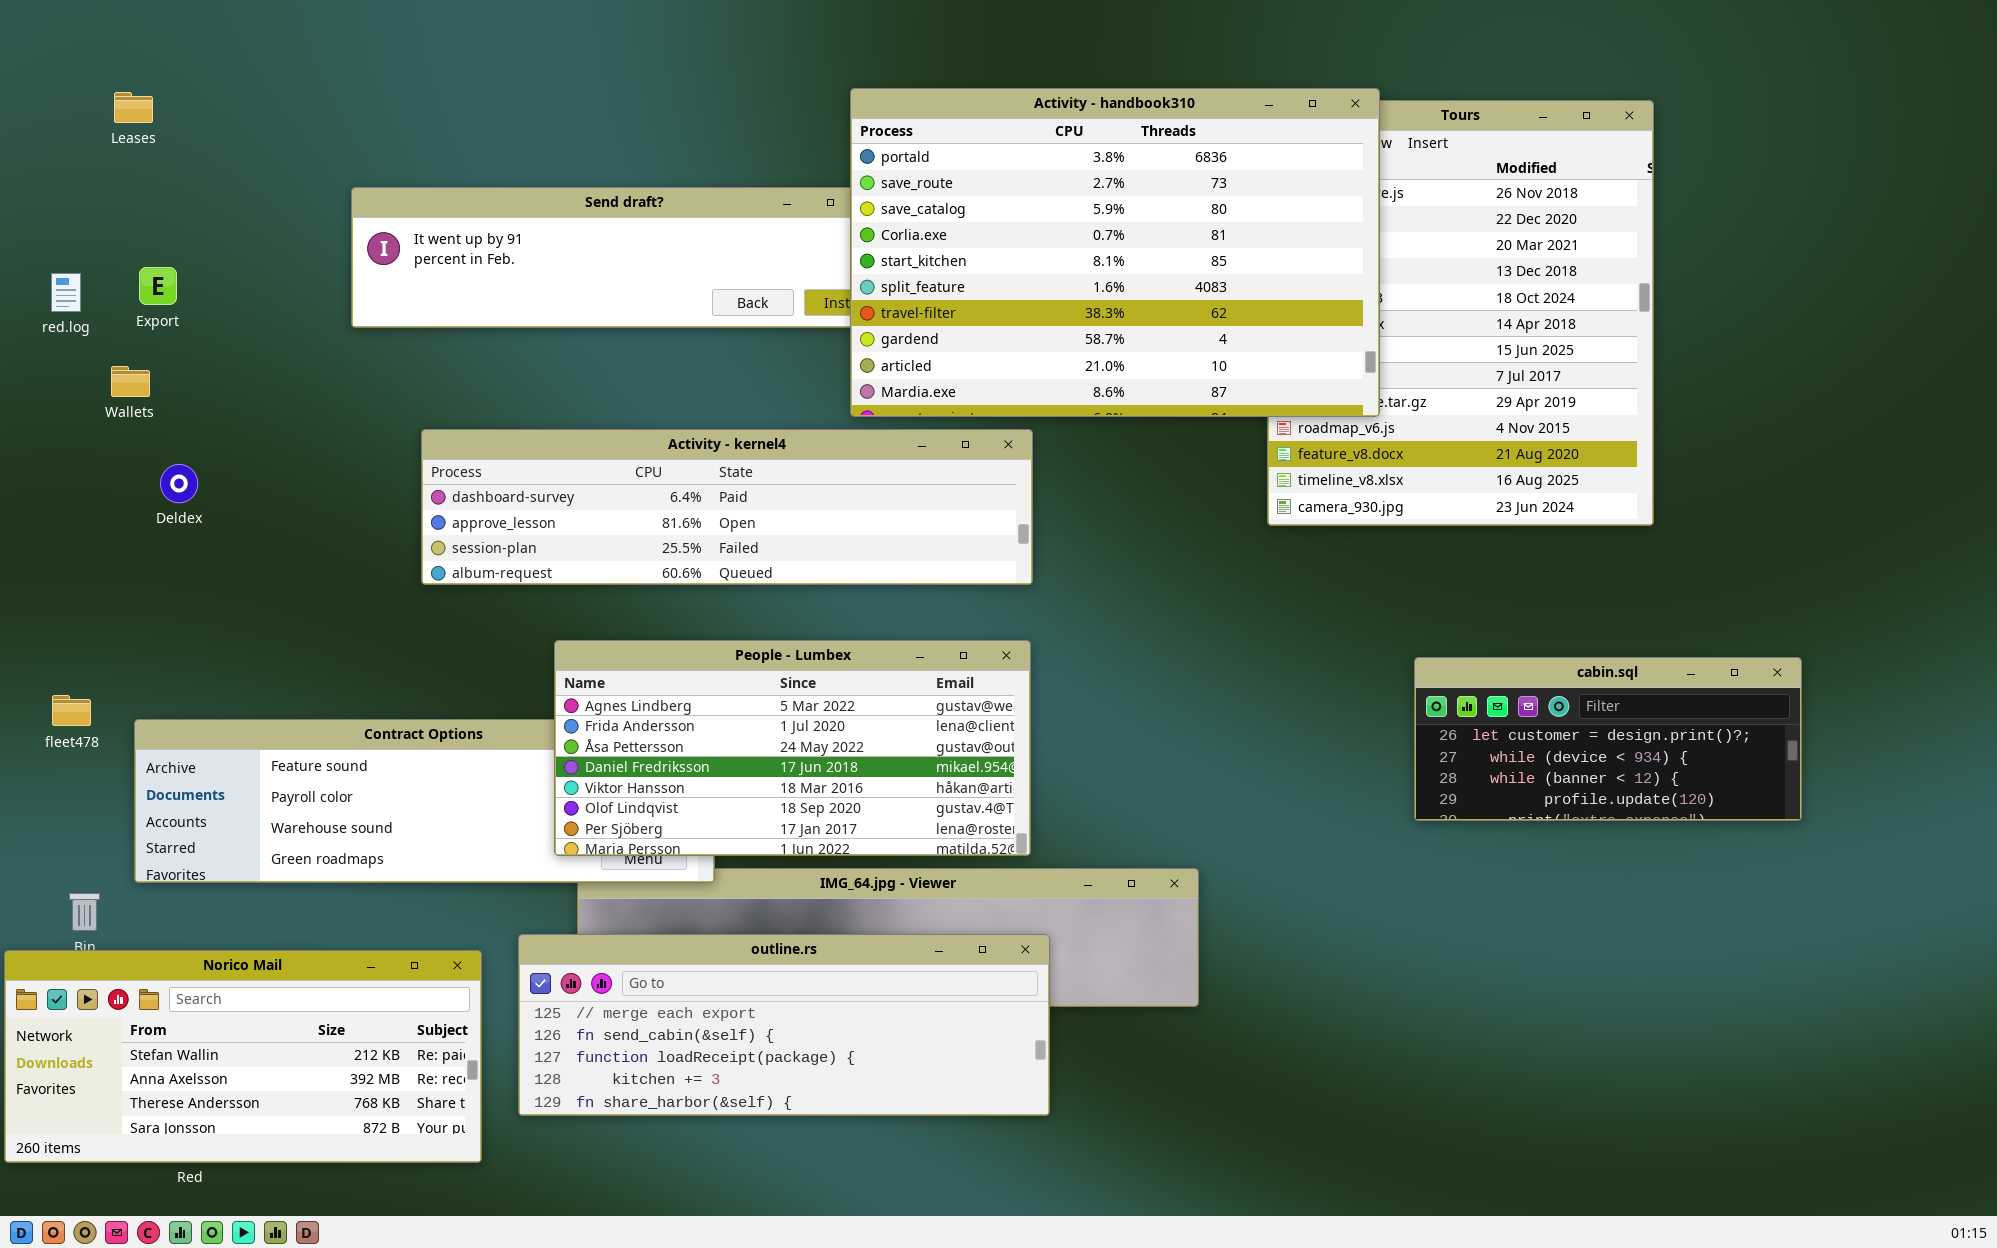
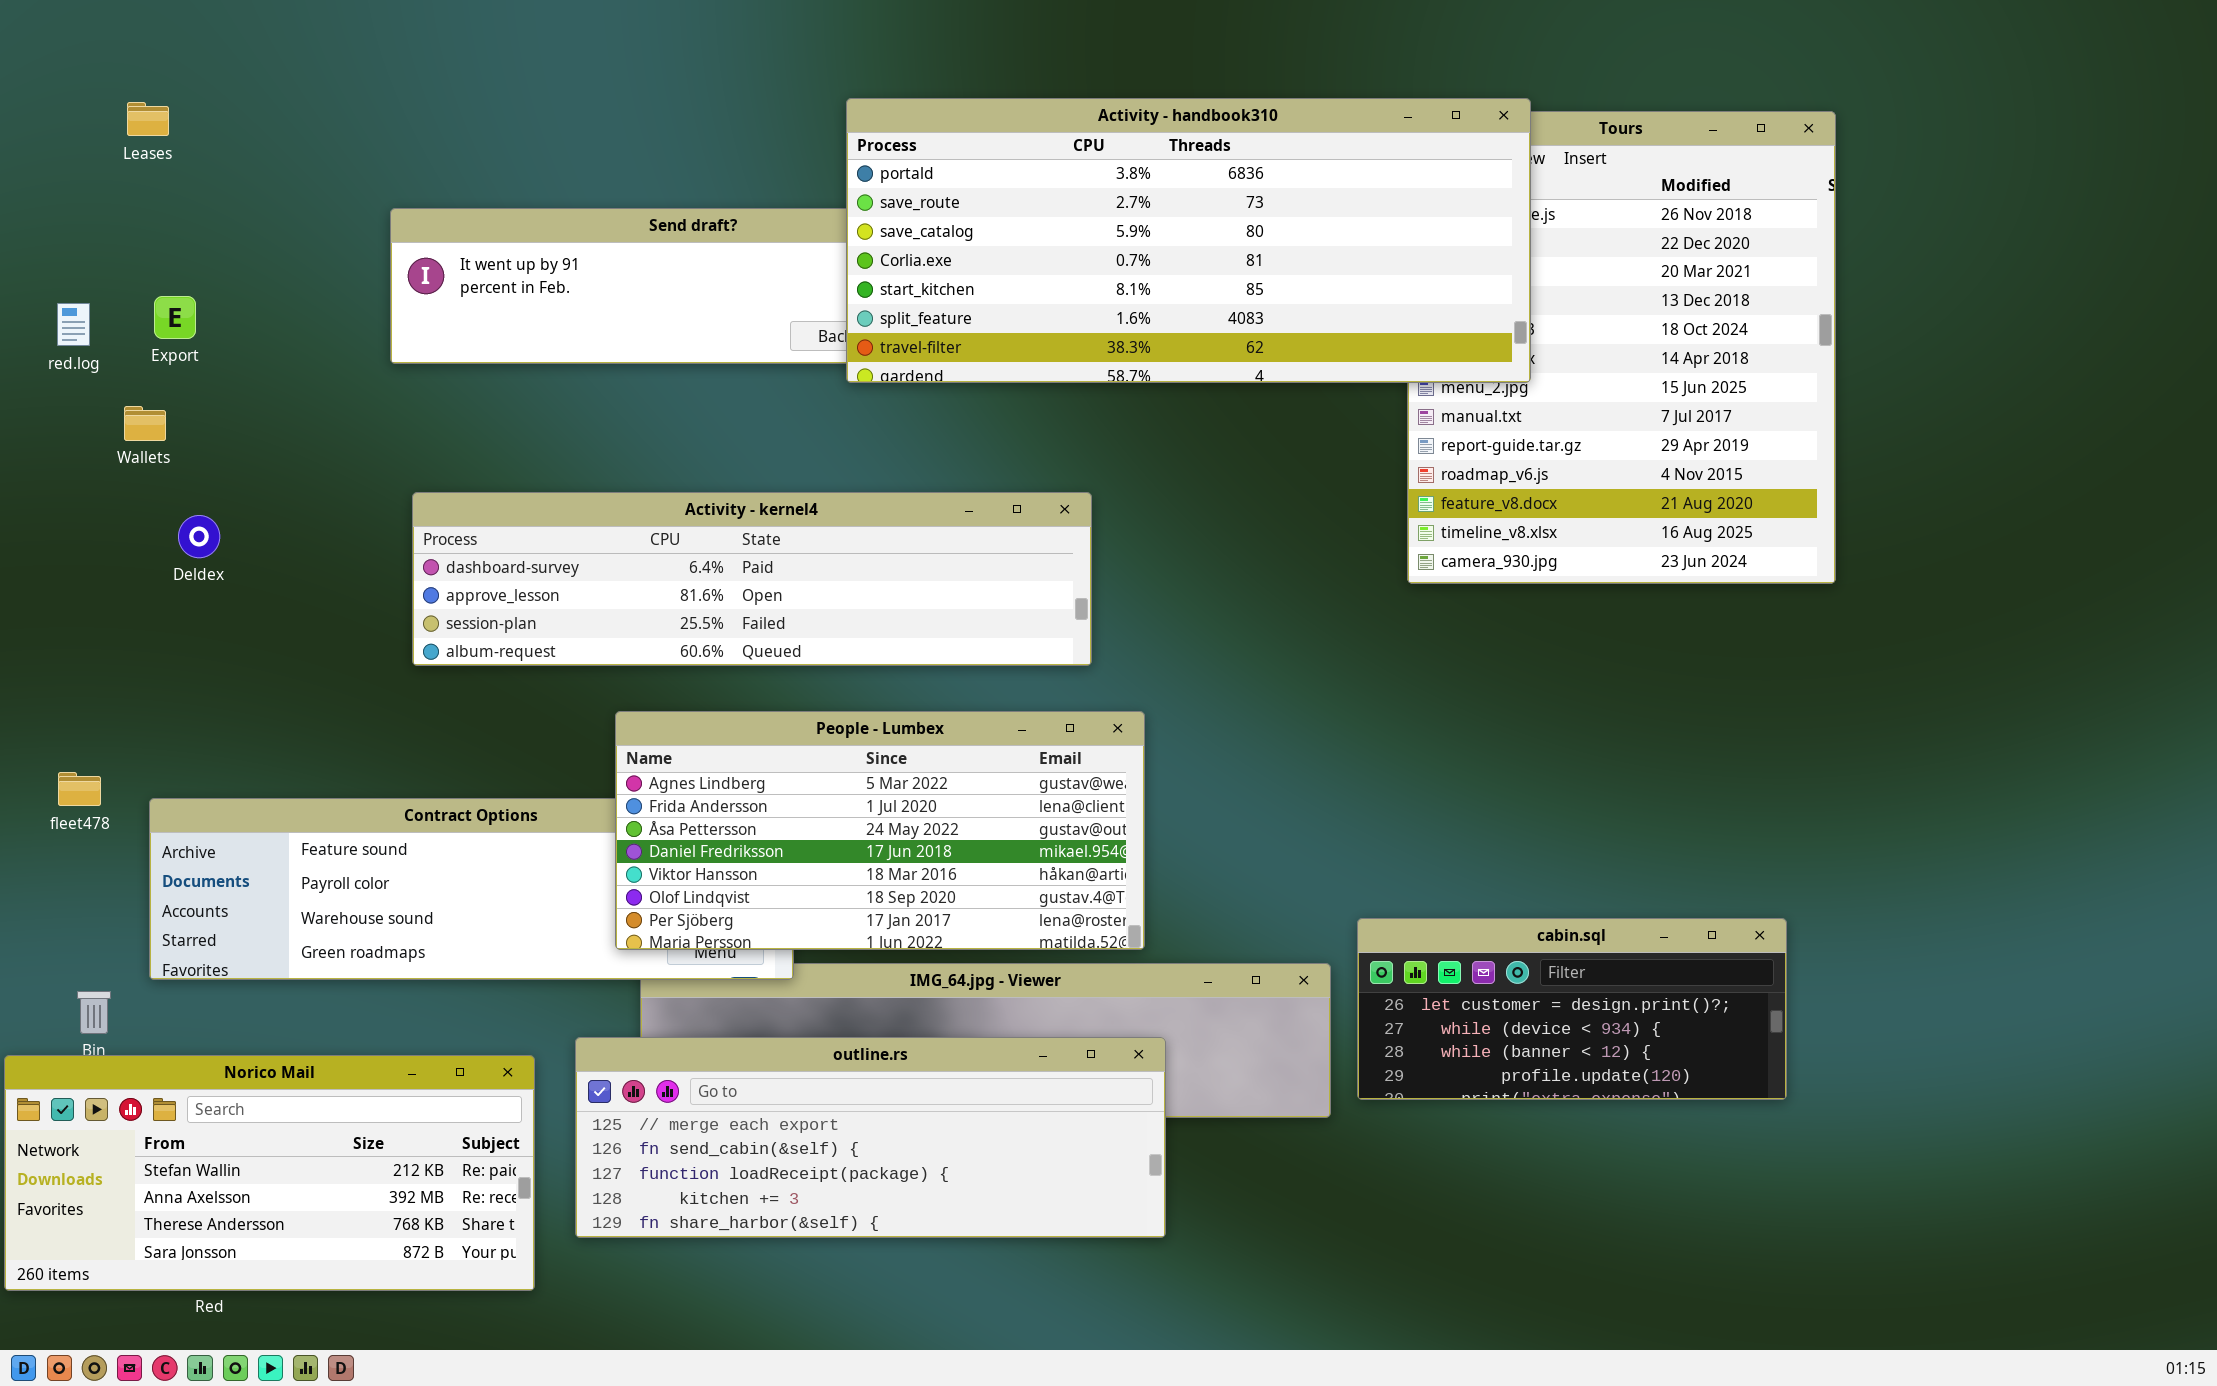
Activity - handbook310: [850,88,1380,417] -> [846,98,1531,383], resized
Activity - kernel4: [421,429,1033,585] -> [412,492,1092,666], moved
cabin.sql: [1414,657,1802,821] -> [1357,918,1787,1100], moved

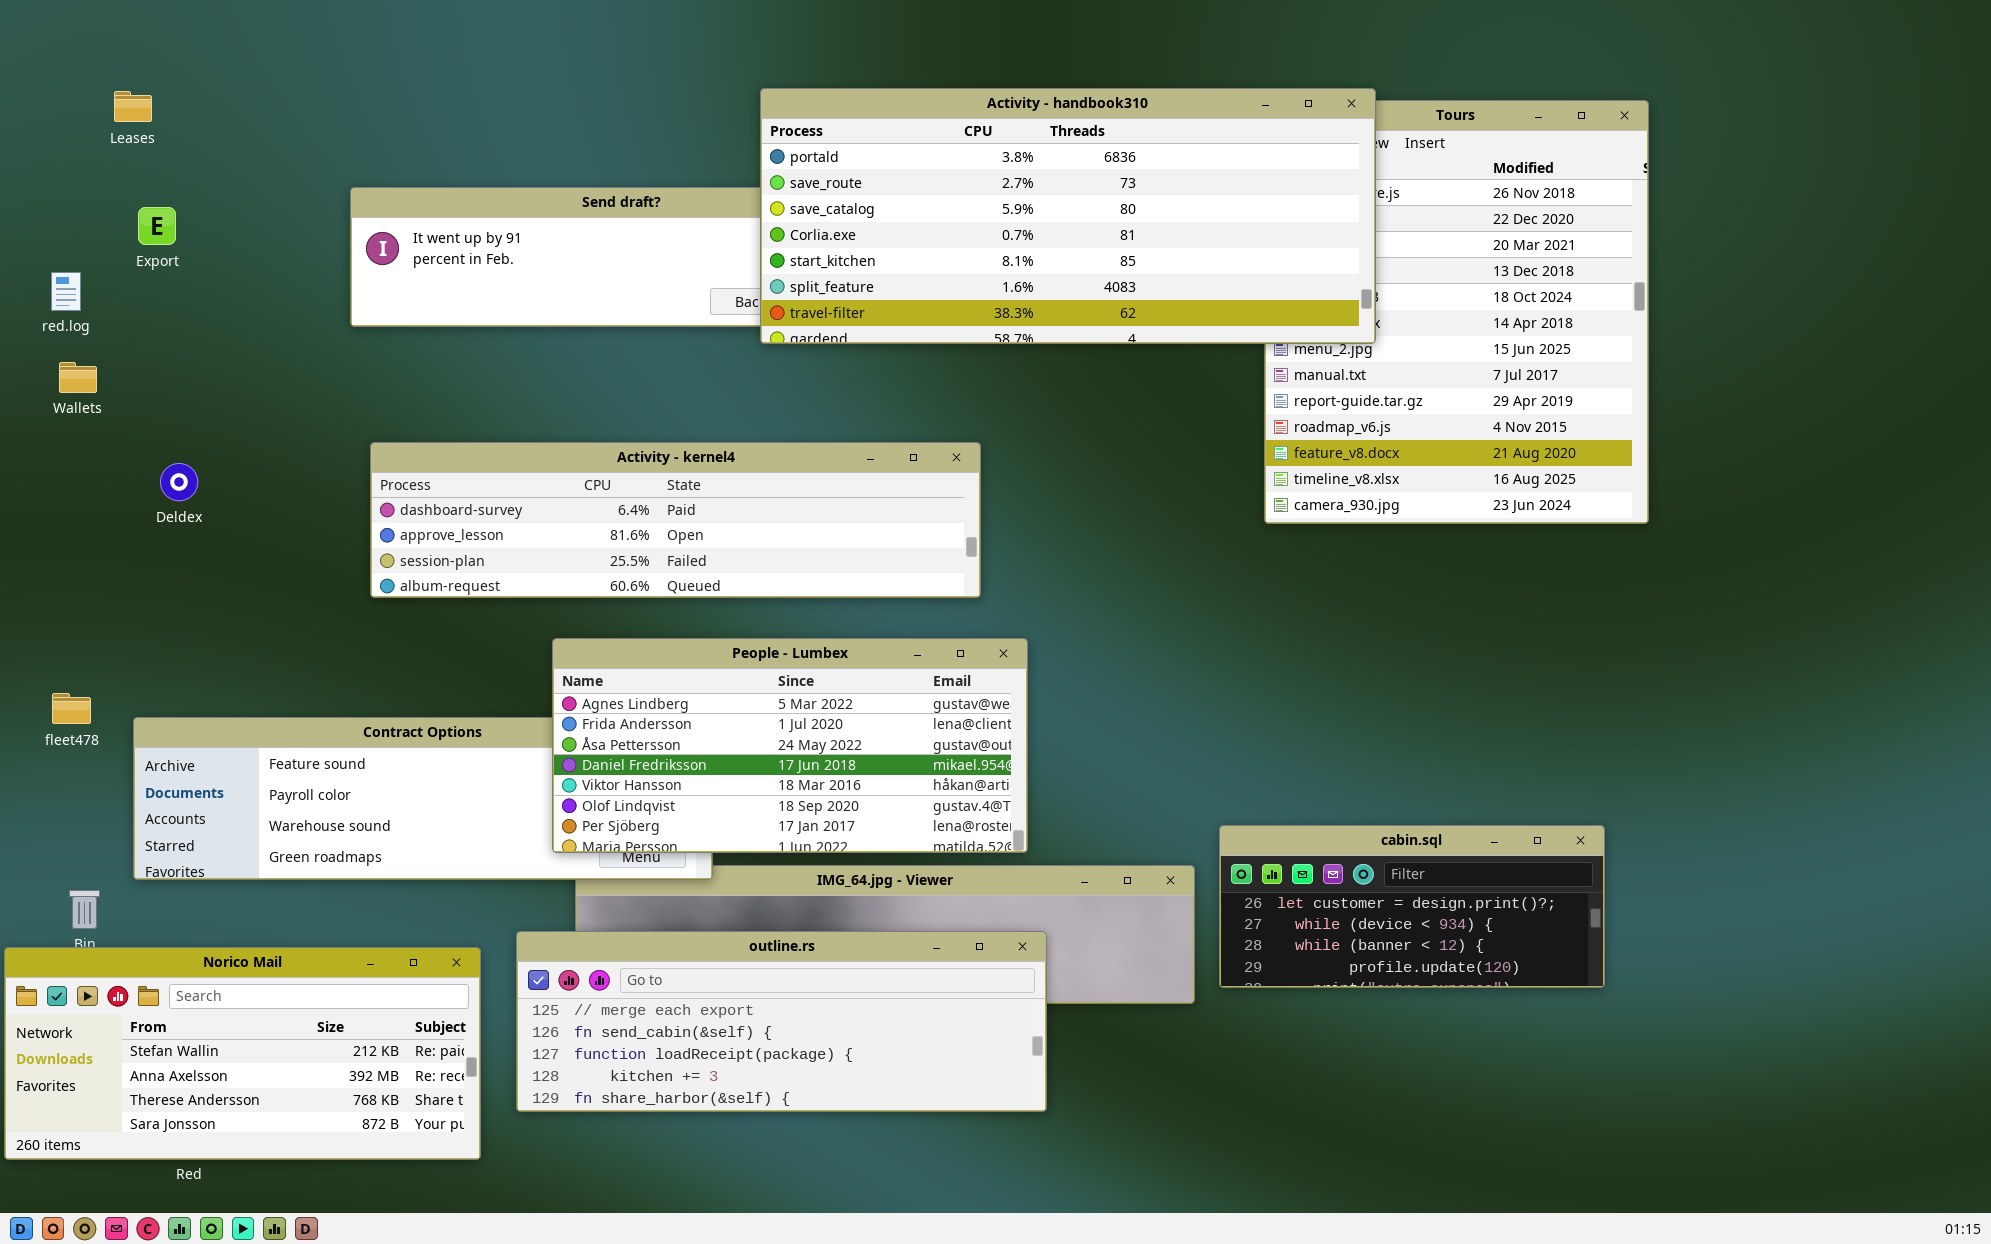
Export: [154,296,196,339] -> [138,207,176,245], moved
Wallets: [124,406,166,441] -> [59,362,97,393], moved

